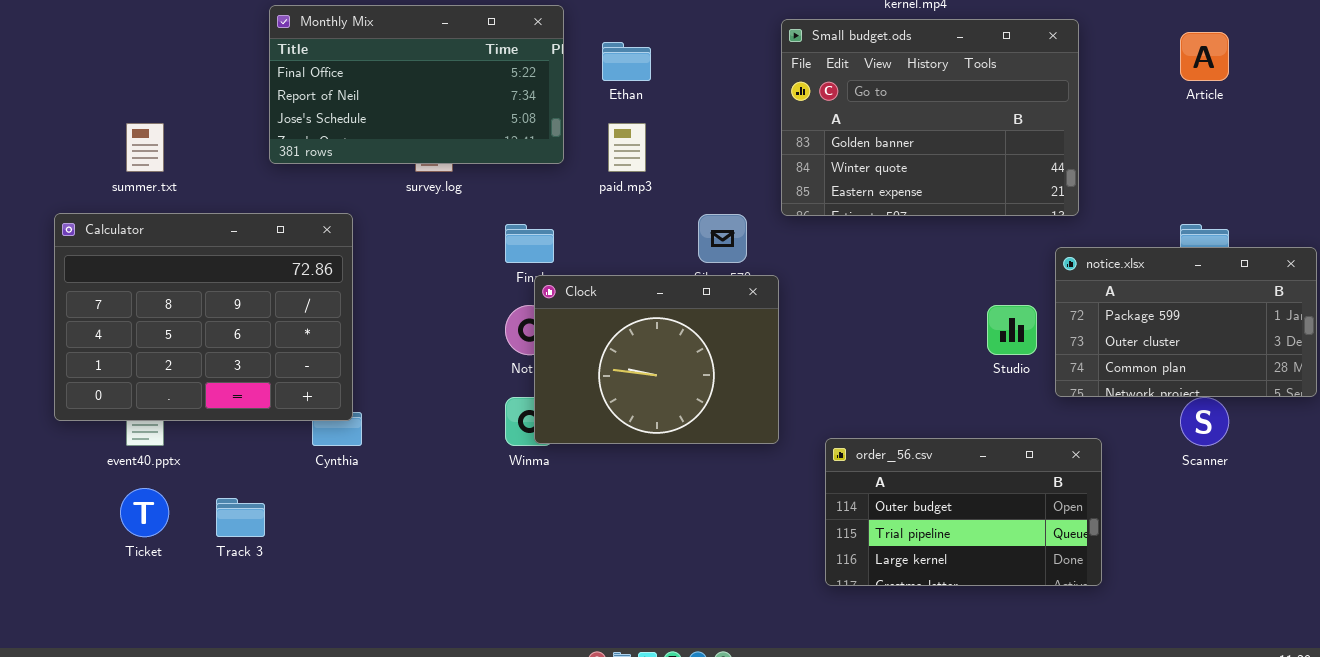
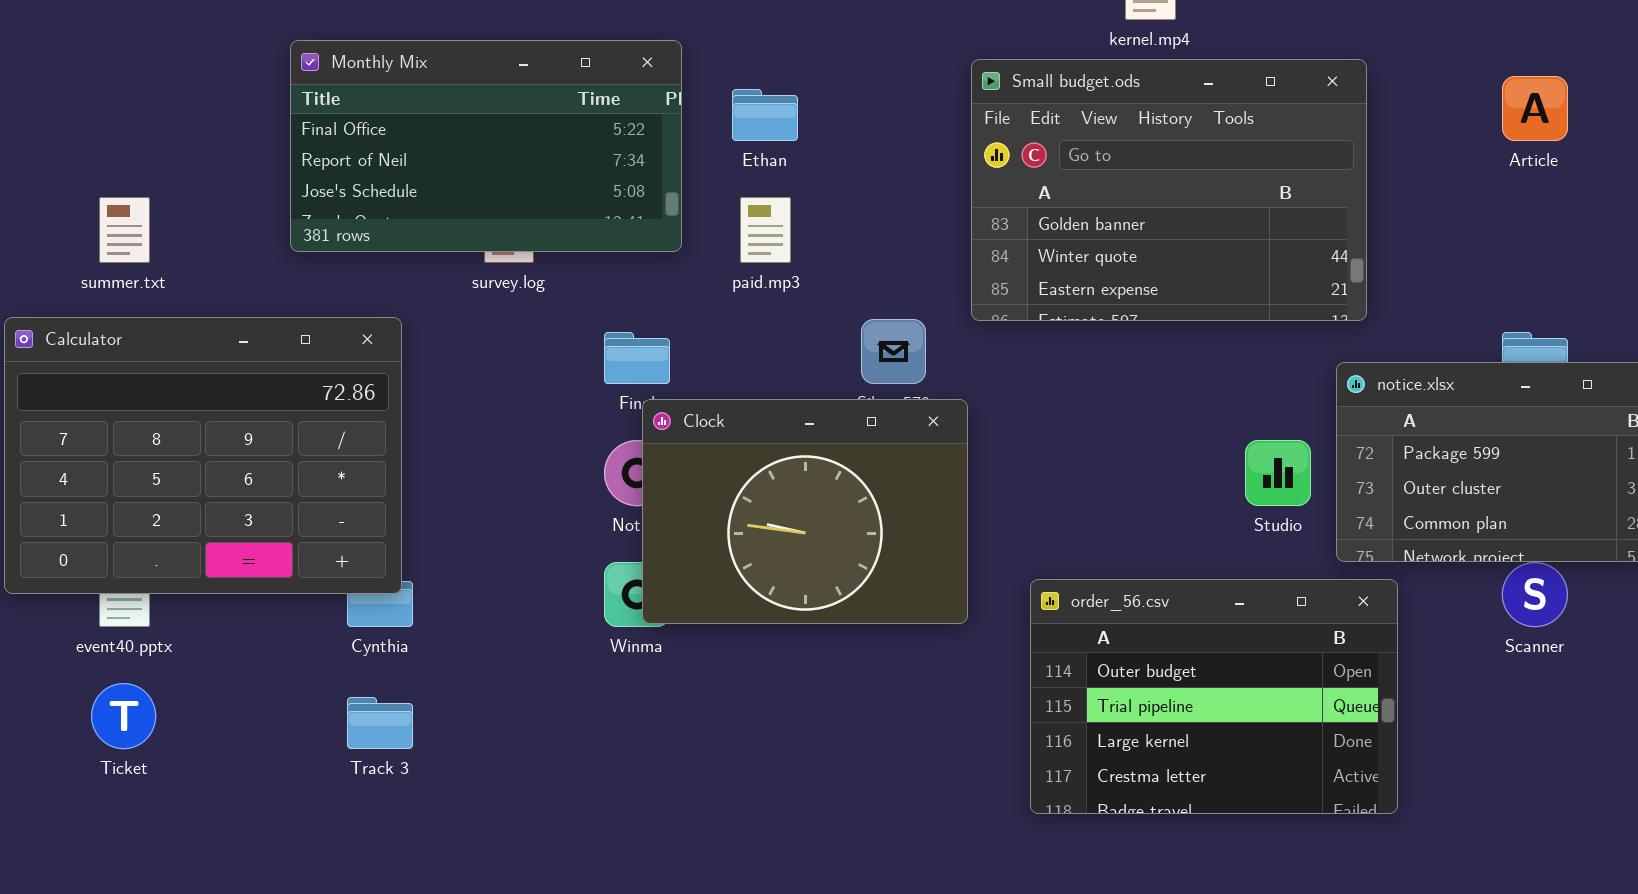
order_56.csv: [825,438,1102,586] -> [1030,579,1398,814], resized
Track 3: [216,498,265,537] -> [347,697,413,749], moved

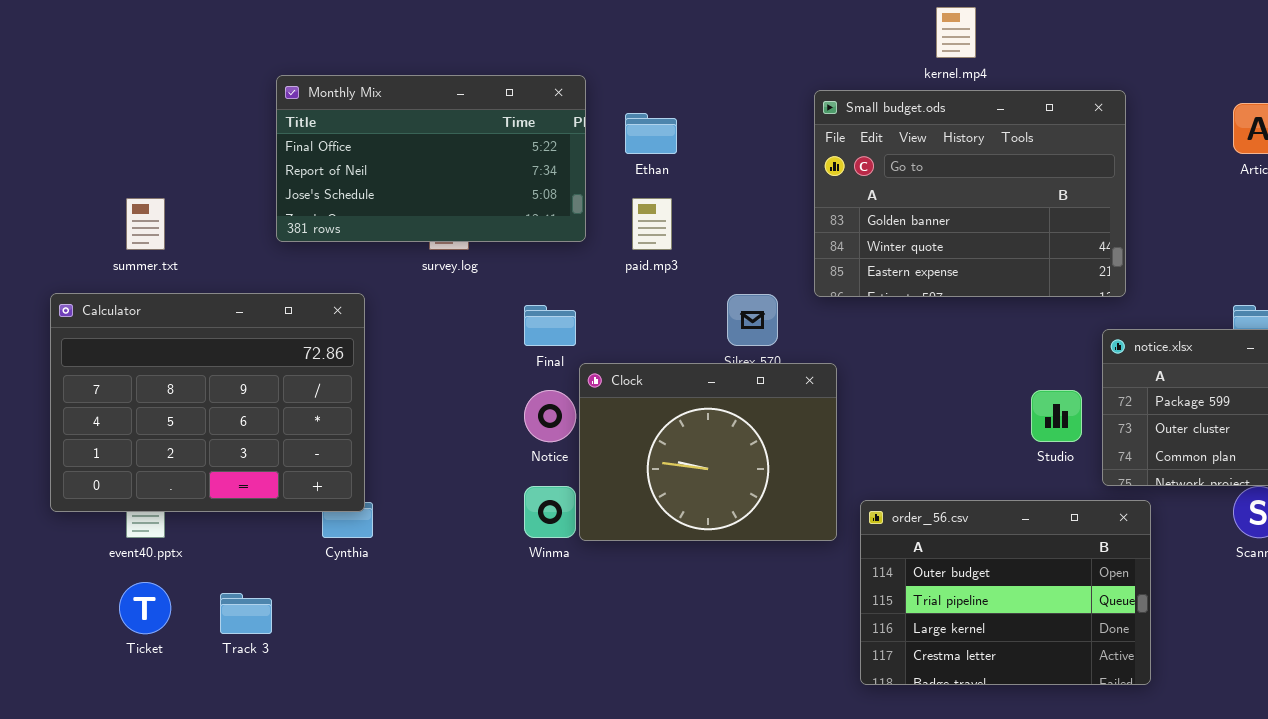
Clock: [642,399,968,624] -> [579,363,837,541], moved
Track 3: [347,697,413,749] -> [220,593,272,634], moved

